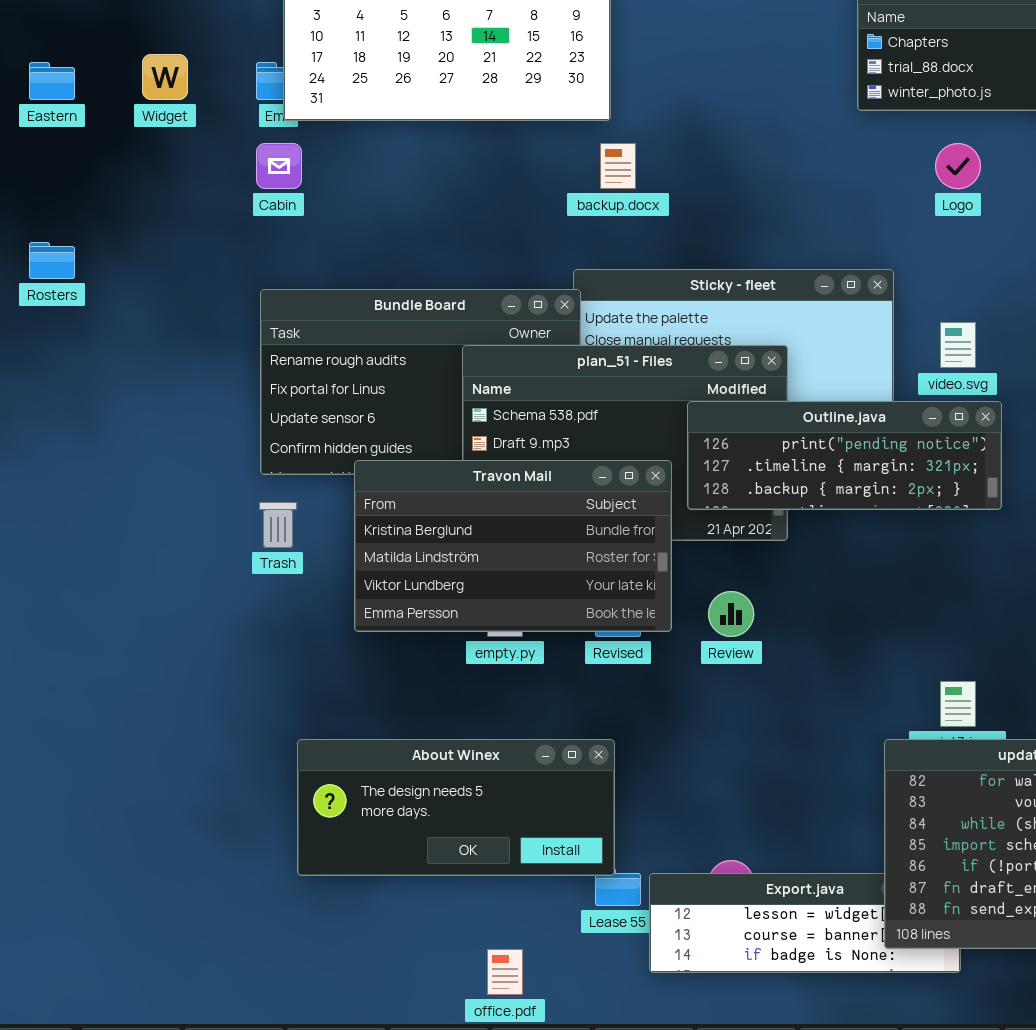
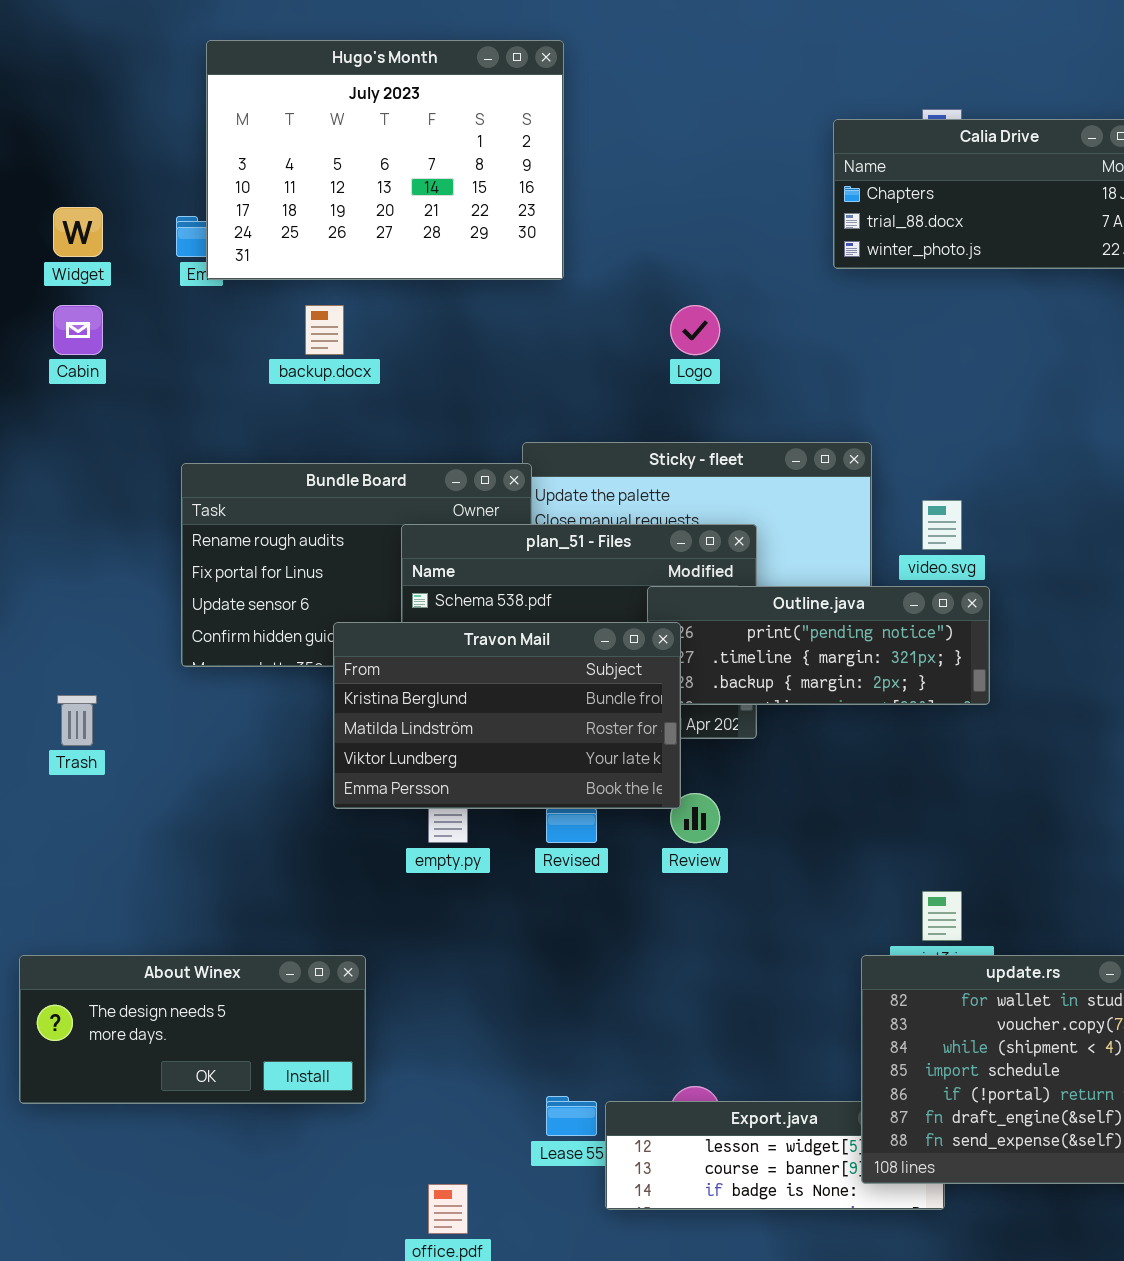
Cabin: [256,143,302,189] -> [53,305,103,355], moved
backup.docx: [600,143,636,189] -> [305,305,344,355], moved
Logo: [935,143,981,189] -> [670,305,720,355], moved
Travon Mail: [354,460,672,632] -> [333,622,681,809], moved
Trash: [259,502,297,548] -> [57,695,97,746], moved
About Winex: [297,739,615,876] -> [19,955,366,1104], moved

